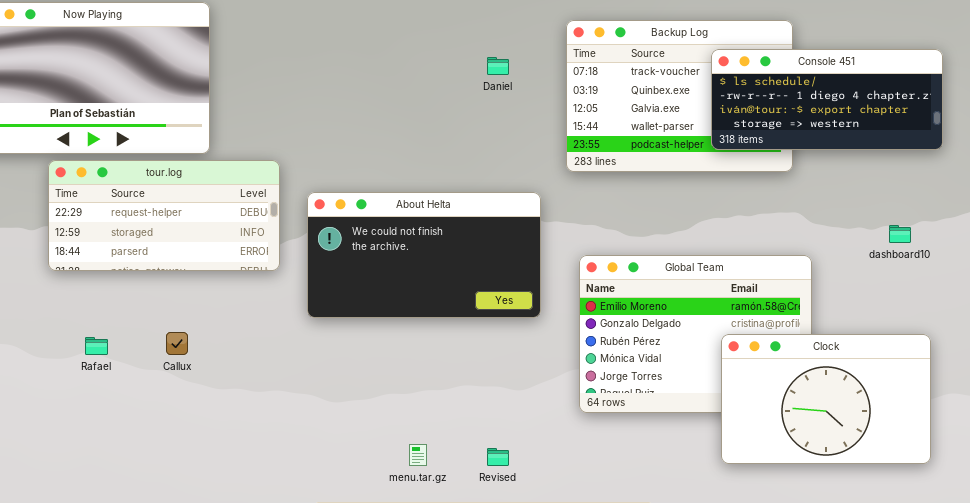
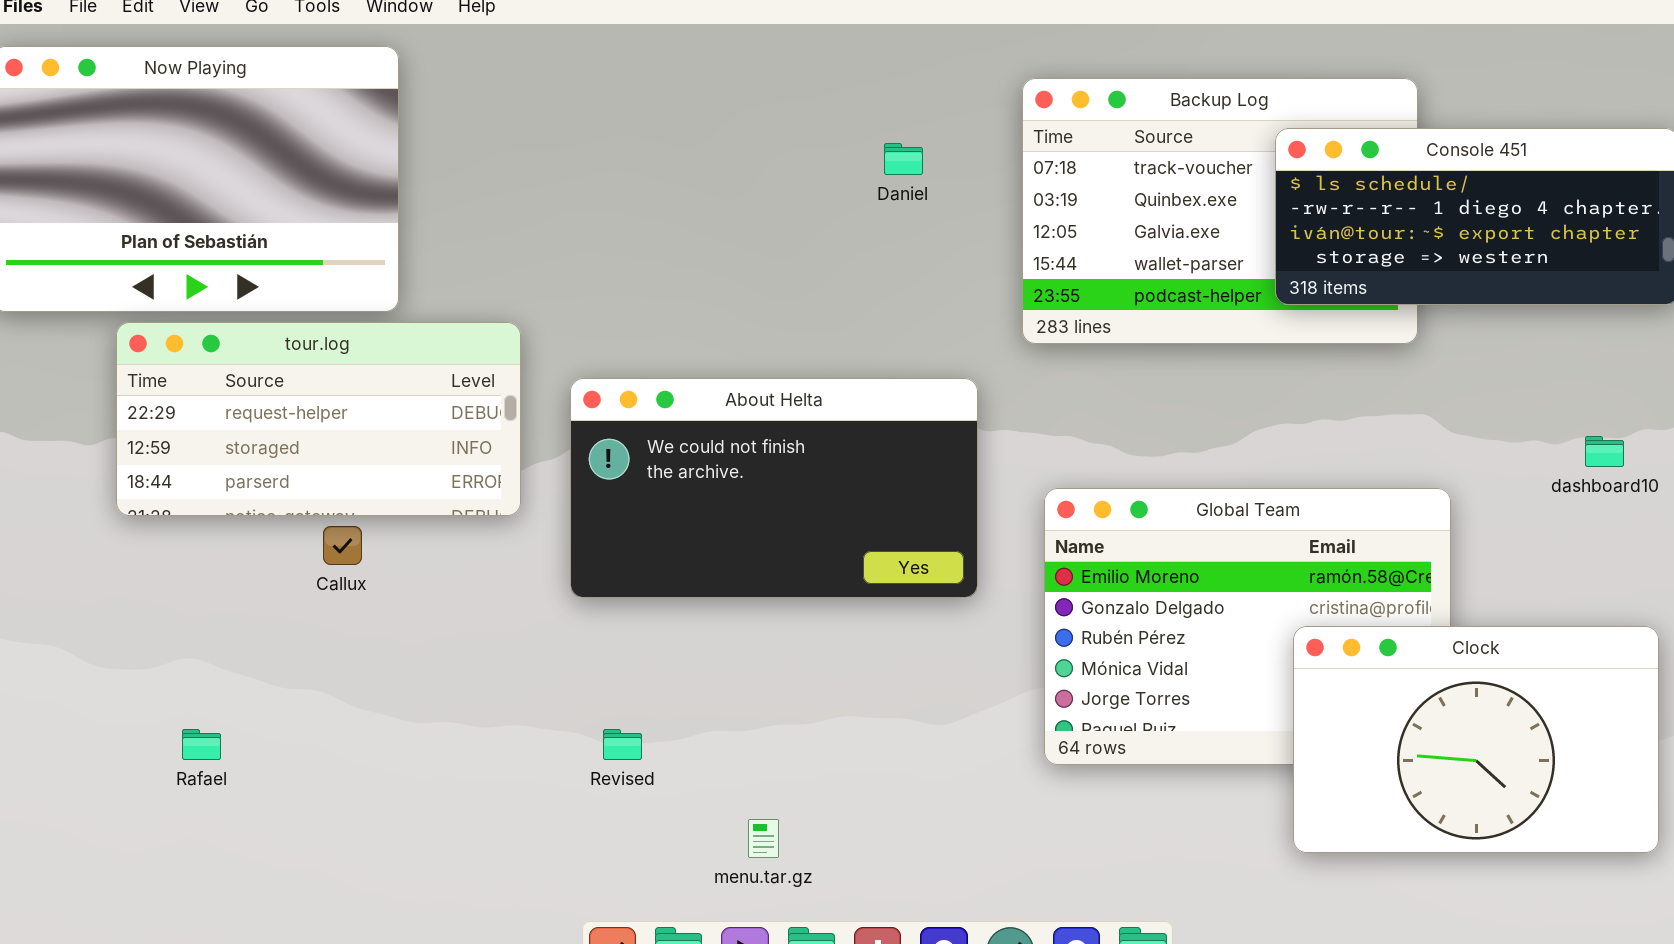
Callux: [166,332,188,355] -> [323,526,362,565], moved
Rafael: [85,337,108,355] -> [182,729,221,760], moved
Revised: [487,448,509,466] -> [603,729,642,760], moved

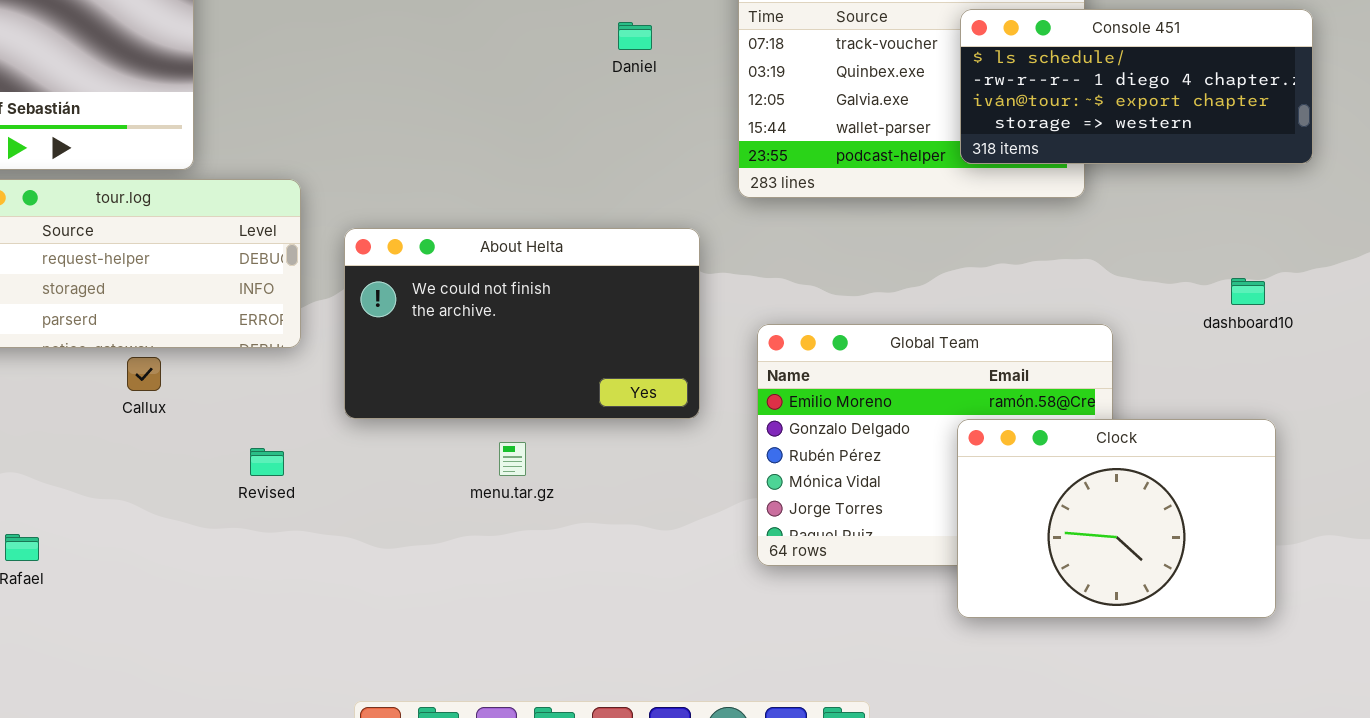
Clock: [1293,626,1659,853] -> [957,419,1276,618], moved
Revised: [603,729,642,760] -> [250,448,284,476], moved
menu.tar.gz: [748,819,779,858] -> [499,442,526,476], moved

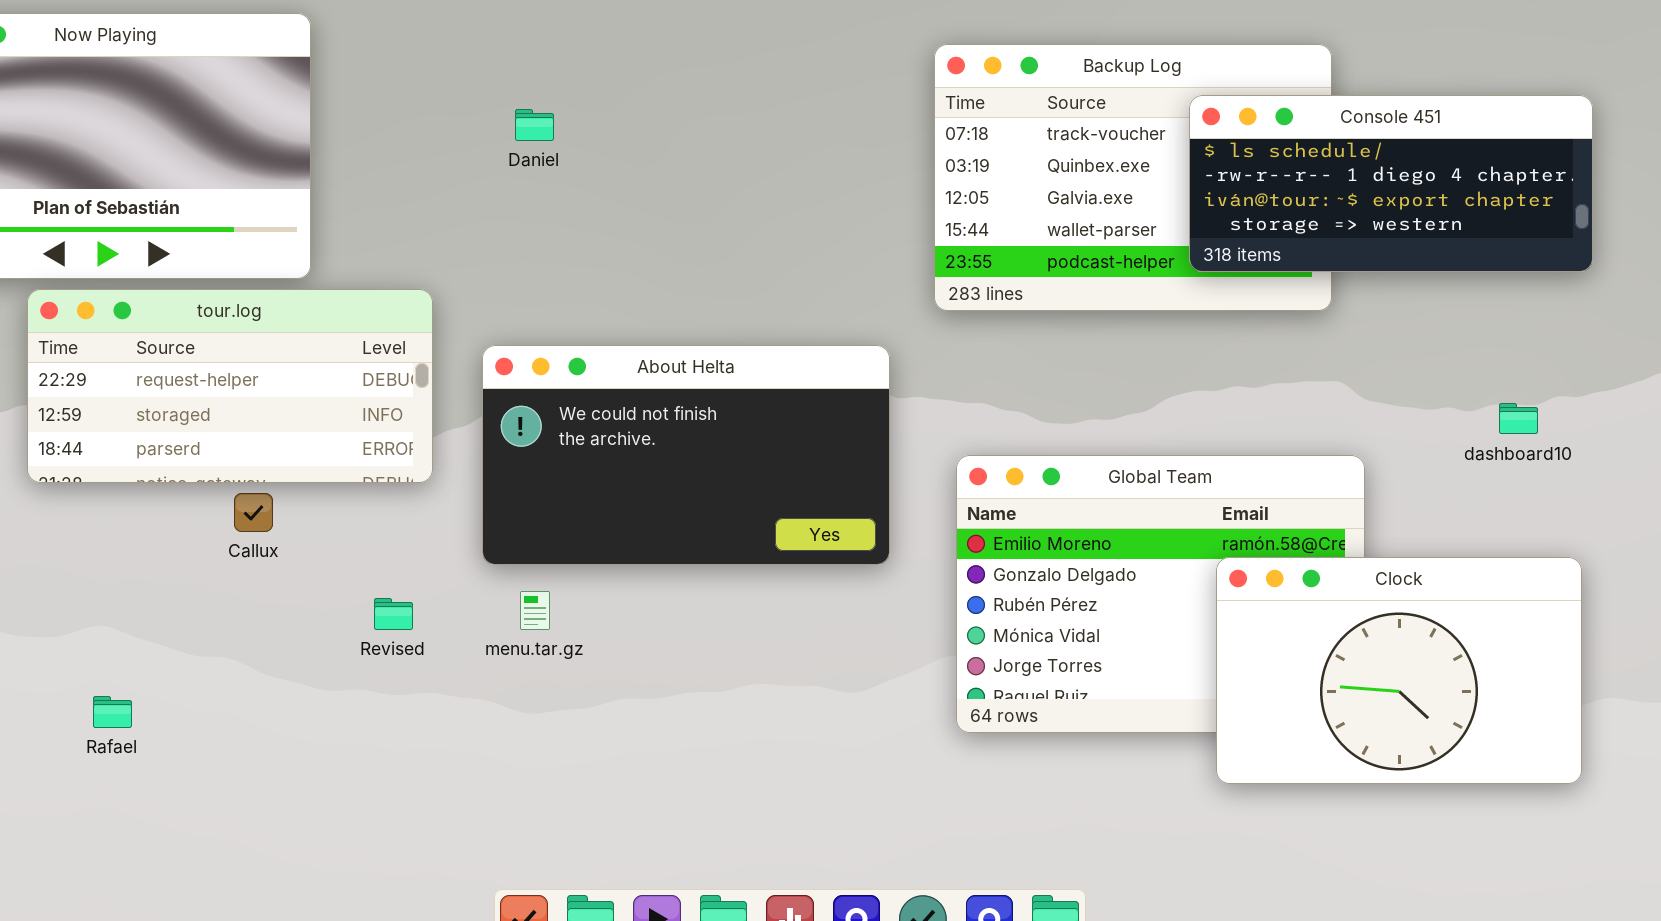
Daniel: [618,22,652,50] -> [515,109,554,141], moved
Clock: [957,419,1276,618] -> [1216,557,1582,784], moved
menu.tar.gz: [499,442,526,476] -> [520,591,550,630], moved

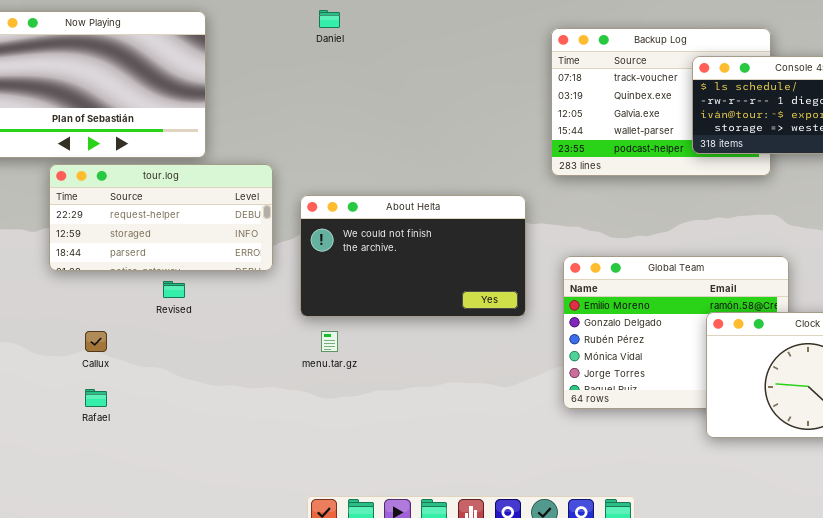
Daniel: [515,109,554,141] -> [319,10,340,28], moved
Callux: [234,493,273,532] -> [85,331,107,352], moved
Revised: [374,598,413,630] -> [163,281,185,298], moved

